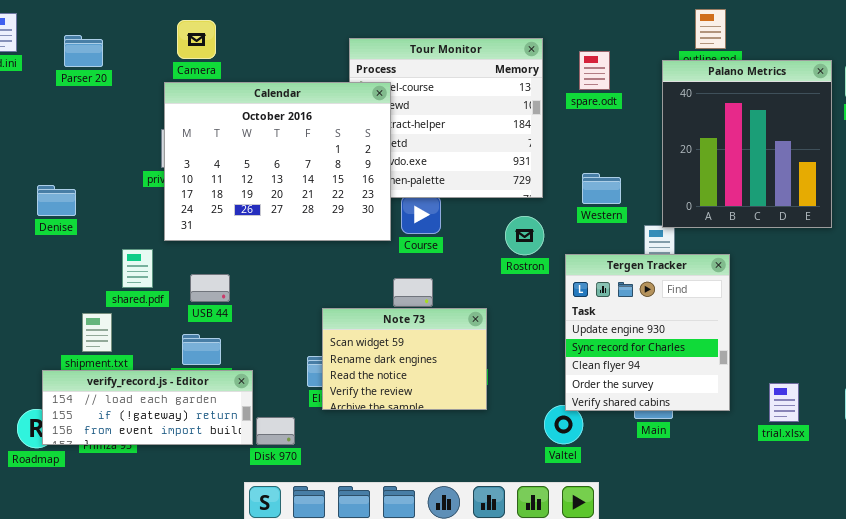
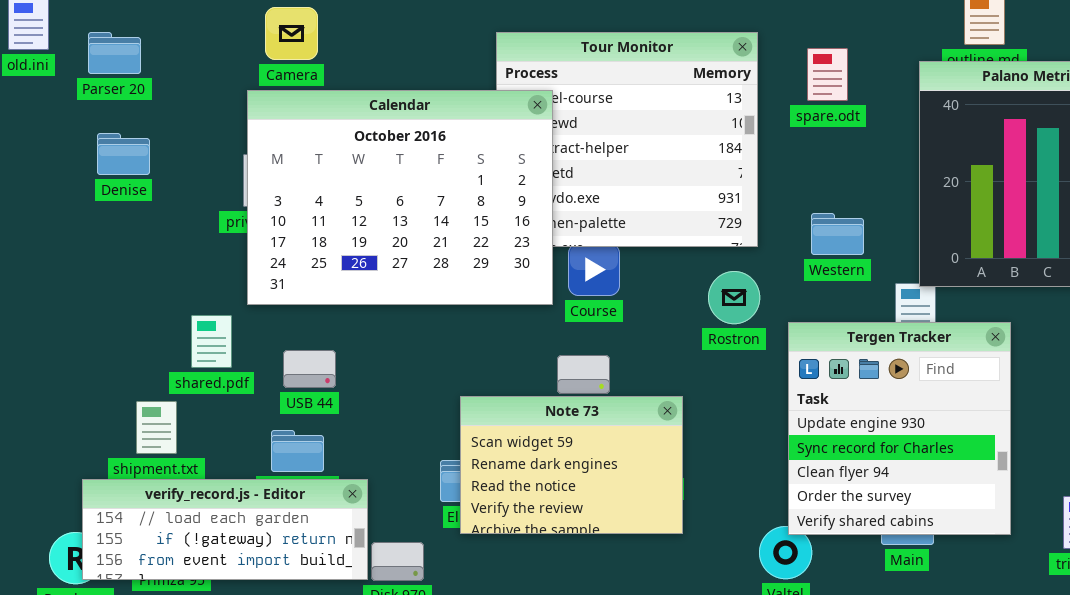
Parser 20: [64,35,103,67] -> [88,32,141,74], moved
Denise: [37,185,76,216] -> [97,133,150,175], moved

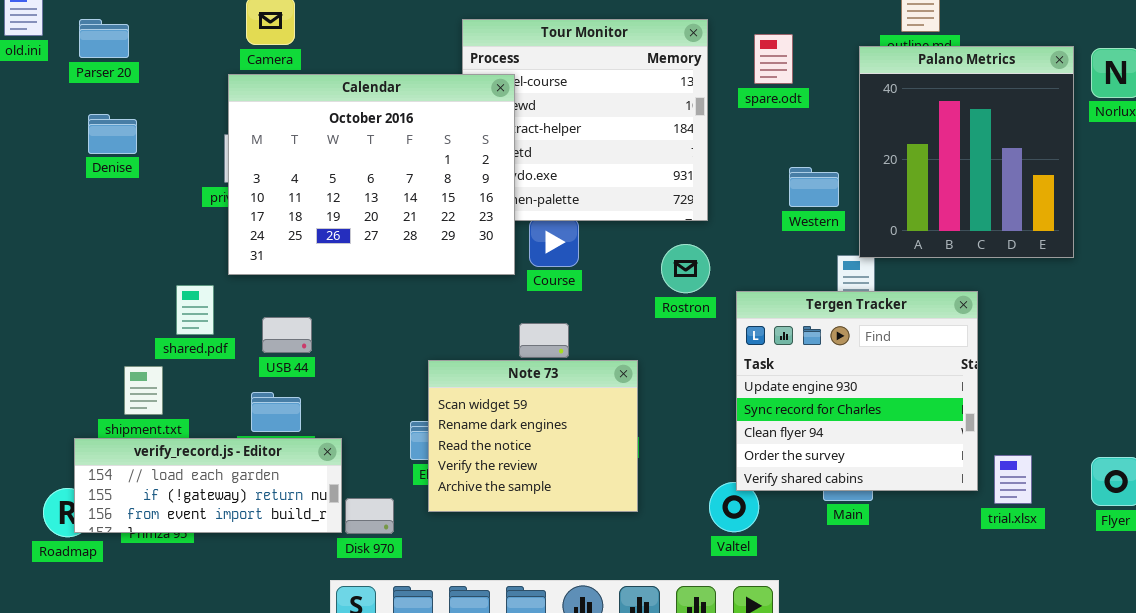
Western: [811,213,864,255] -> [789,167,839,207], moved
Tergen Tracker: [788,322,1011,535] -> [736,291,978,491], resized
Note 73: [460,396,683,534] -> [428,360,638,512], resized

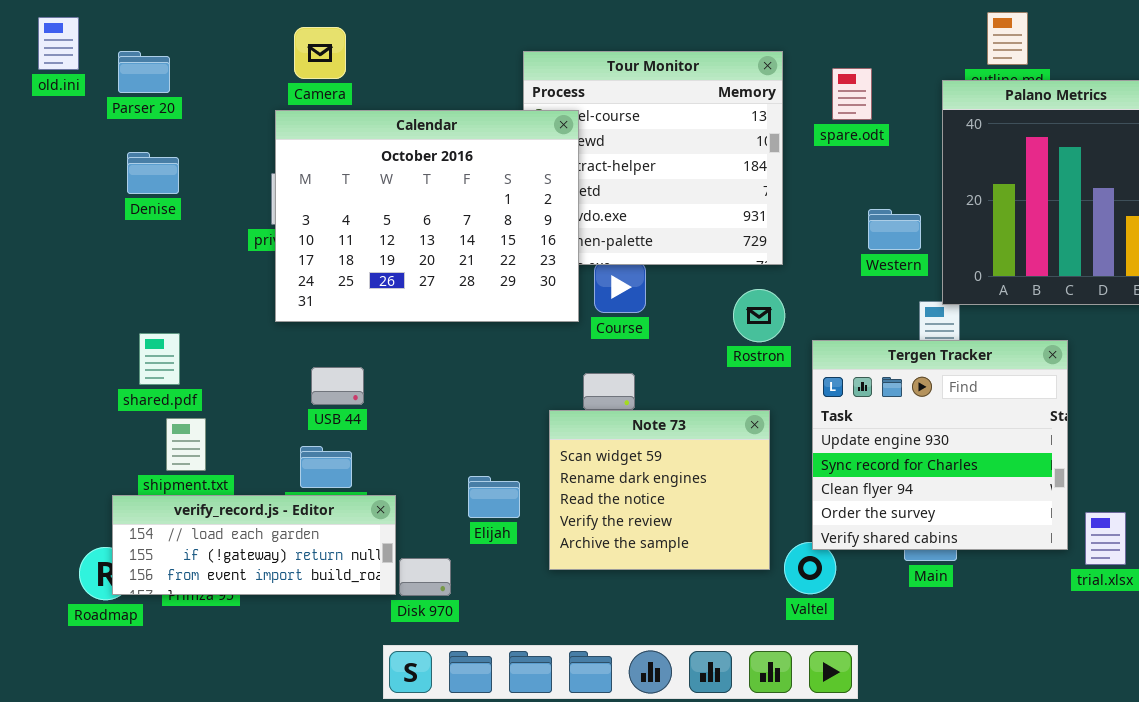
shared.pdf: [176,285,214,335] -> [139,333,180,385], moved
Note 73: [428,360,638,512] -> [549,410,770,570], moved

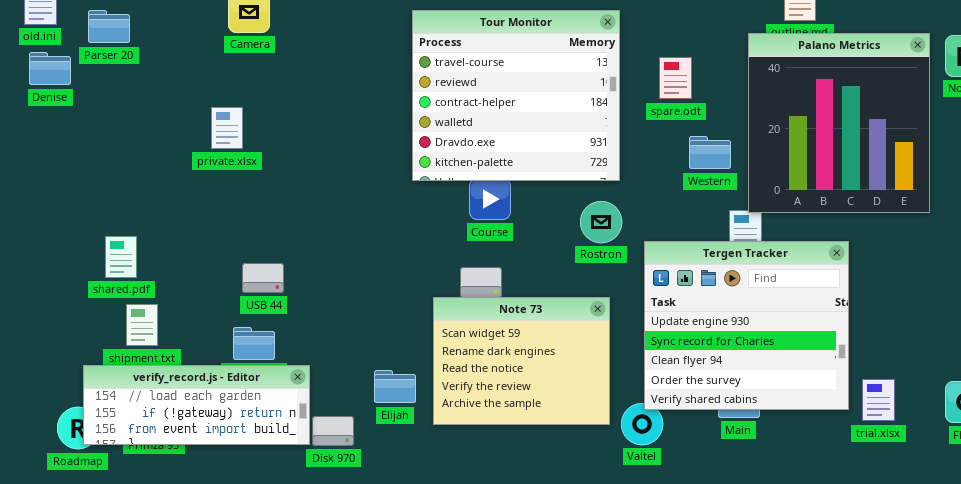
spare.odt: [832,68,872,120] -> [659,57,692,99], moved
Calendar: [275,110,579,322] -> none, closed
Denise: [127,152,179,194] -> [29,52,71,85], moved
Elijah: [468,476,520,518] -> [374,370,416,403], moved

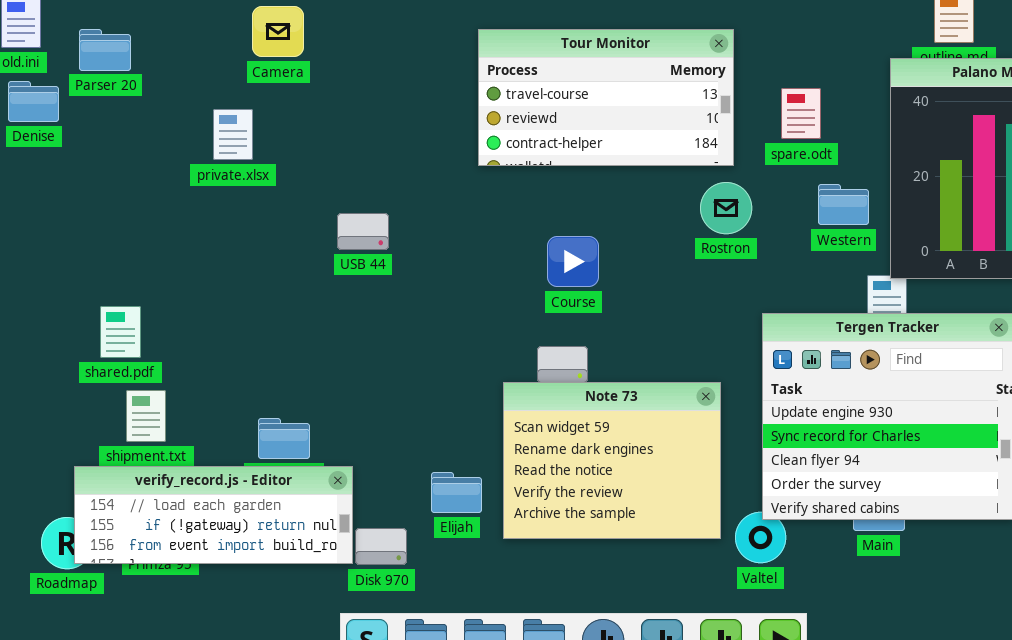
Tour Monitor: [412,10,620,181] -> [478,29,734,166], resized
private.xlsx: [211,107,243,149] -> [213,109,253,160], moved
Rostron: [580,201,622,243] -> [700,182,752,234], moved
USB 44: [242,263,284,293] -> [337,213,389,250], moved

